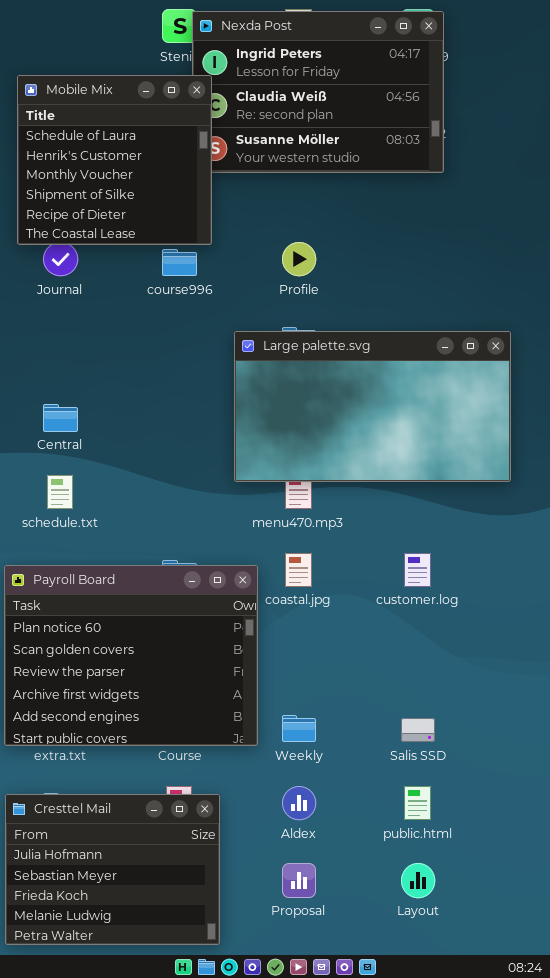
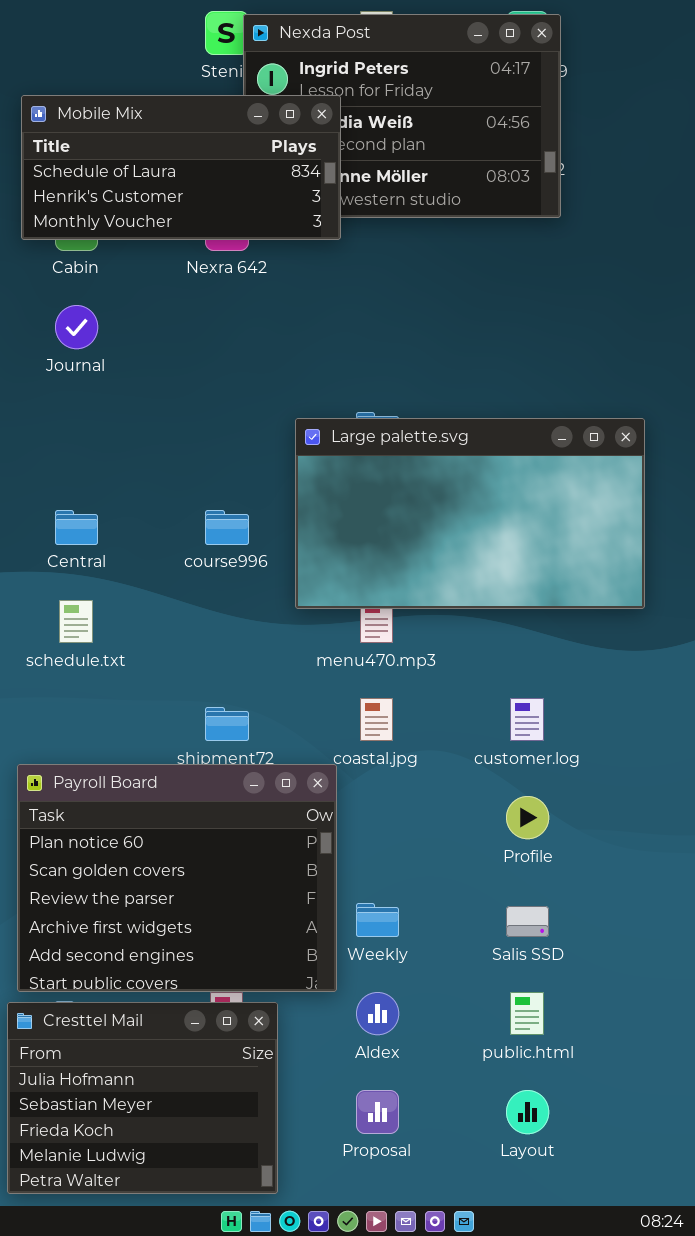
Mobile Mix: [17,75,212,245] -> [21,95,341,240], resized
Profile: [282,242,316,276] -> [506,796,549,839], moved
course996: [162,249,197,276] -> [205,510,249,545], moved
Payroll Board: [4,565,258,746] -> [17,764,337,992], moved

